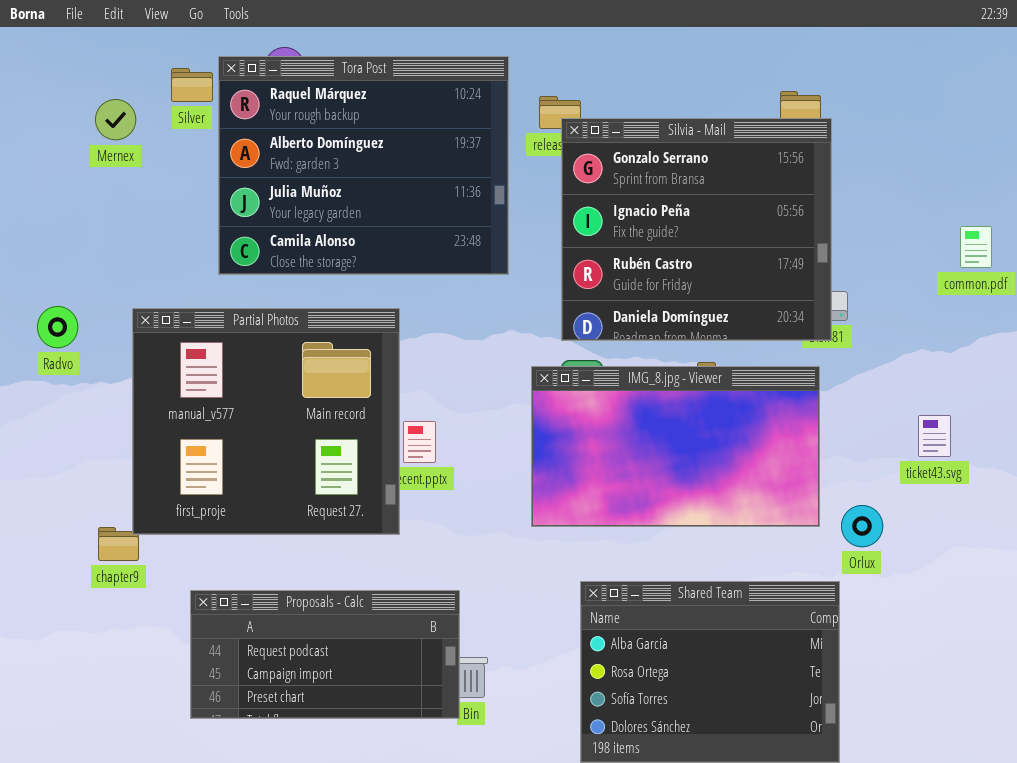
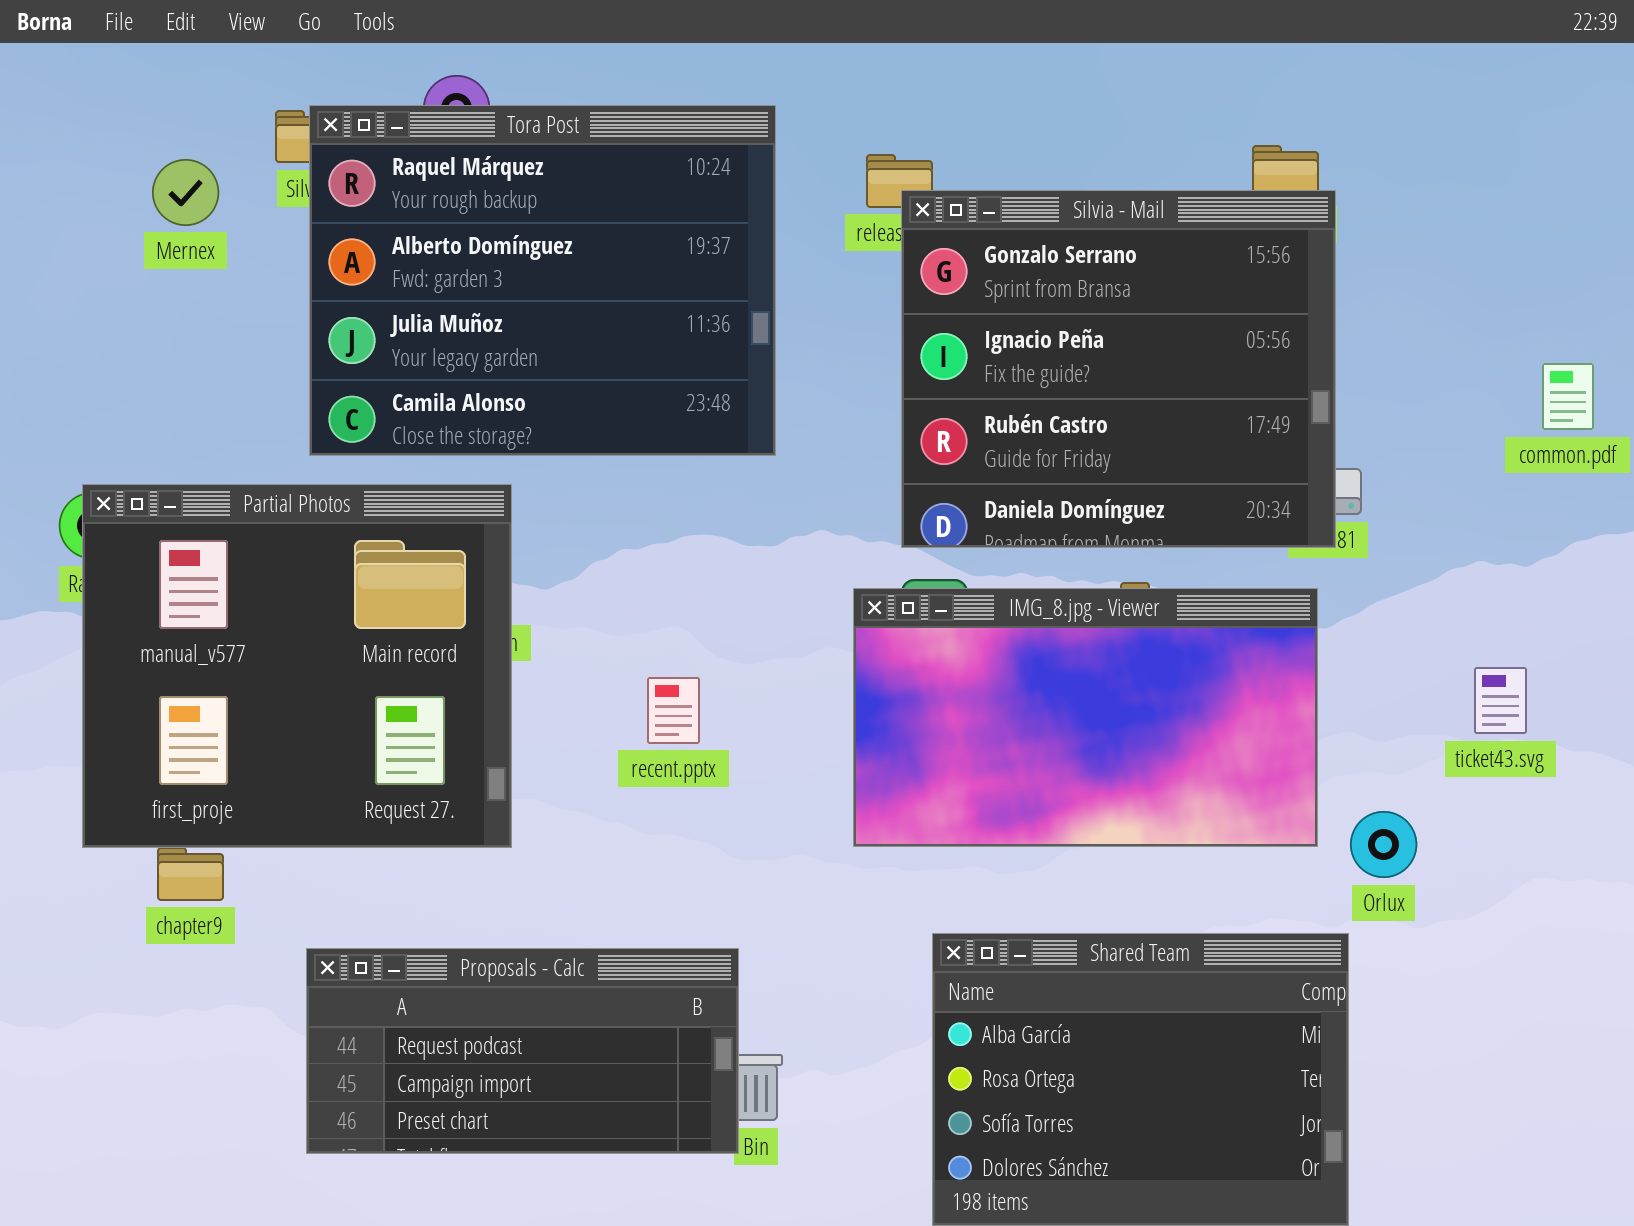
Tora Post: [218,56,509,275] -> [309,105,776,456], moved
Partial Photos: [132,308,400,535] -> [82,484,512,848], moved

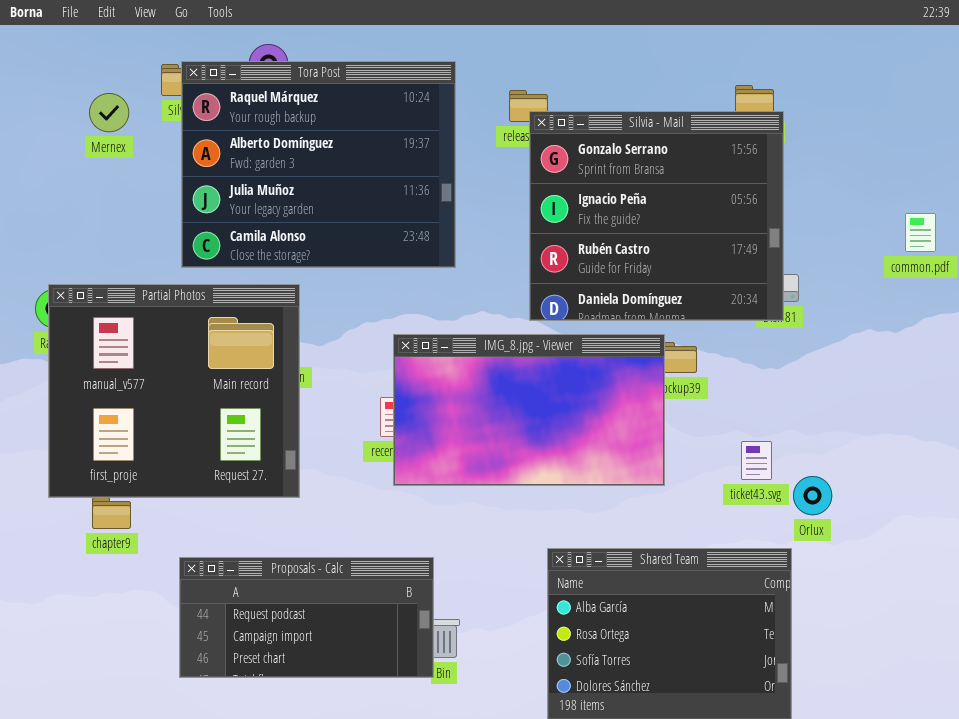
IMG_8.jpg - Viewer: [853,588,1318,847] -> [393,334,665,486], moved
ticket43.svg: [1474,667,1527,734] -> [741,441,772,480], moved

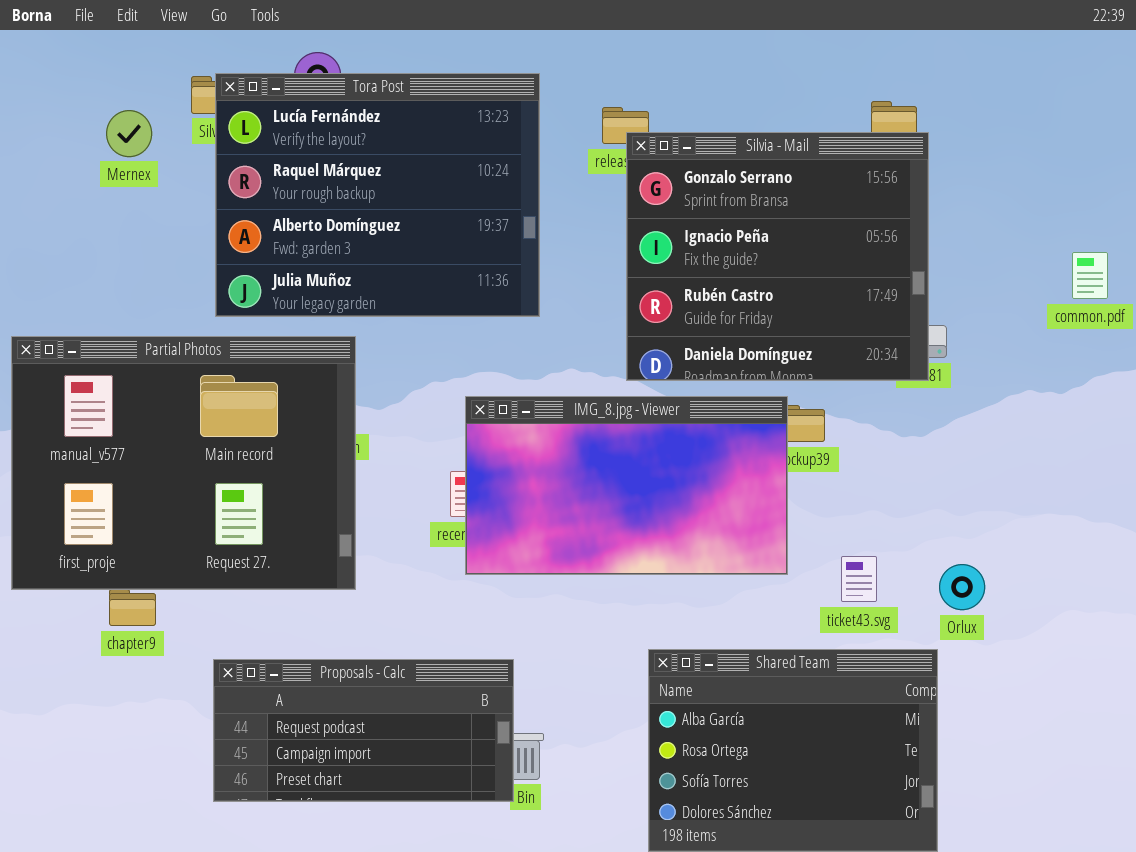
Tora Post: [181,61,456,268] -> [215,73,540,317], scrolled up 1 row
Partial Photos: [48,284,300,498] -> [11,336,356,590], resized
ticket43.svg: [741,441,772,480] -> [841,556,877,602], moved

